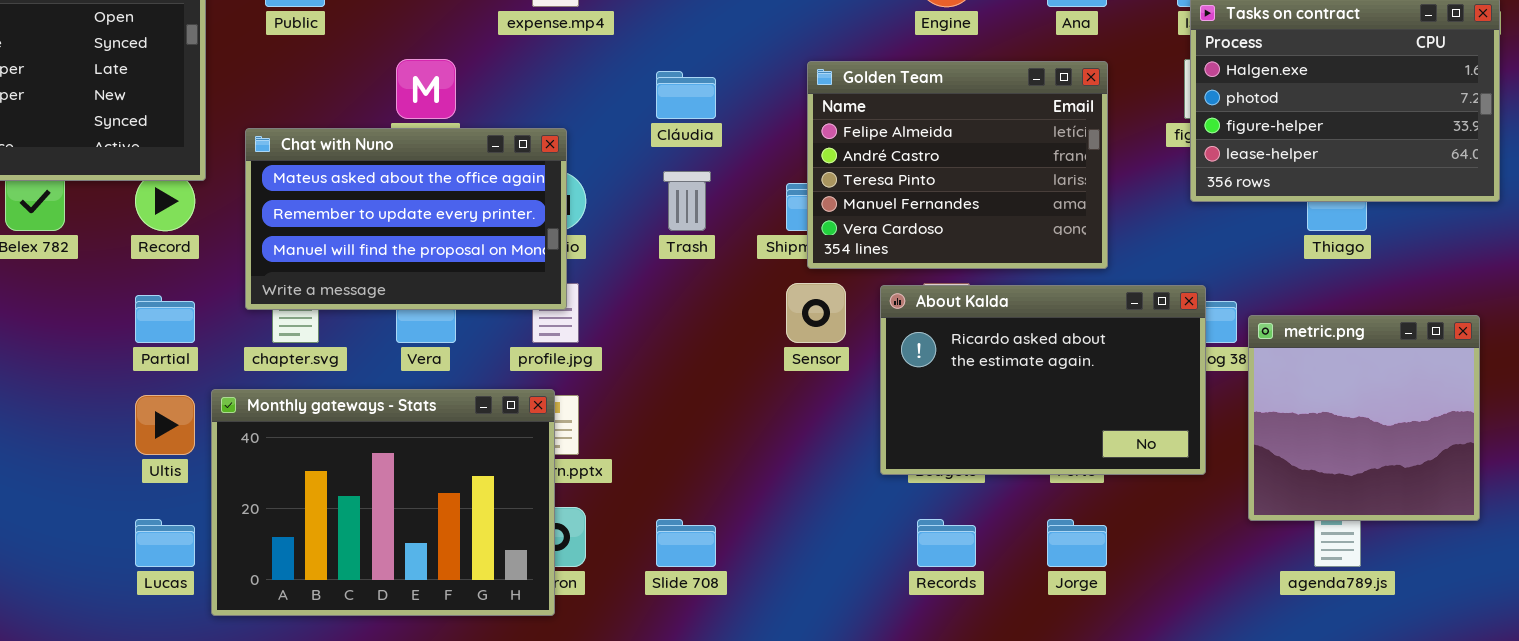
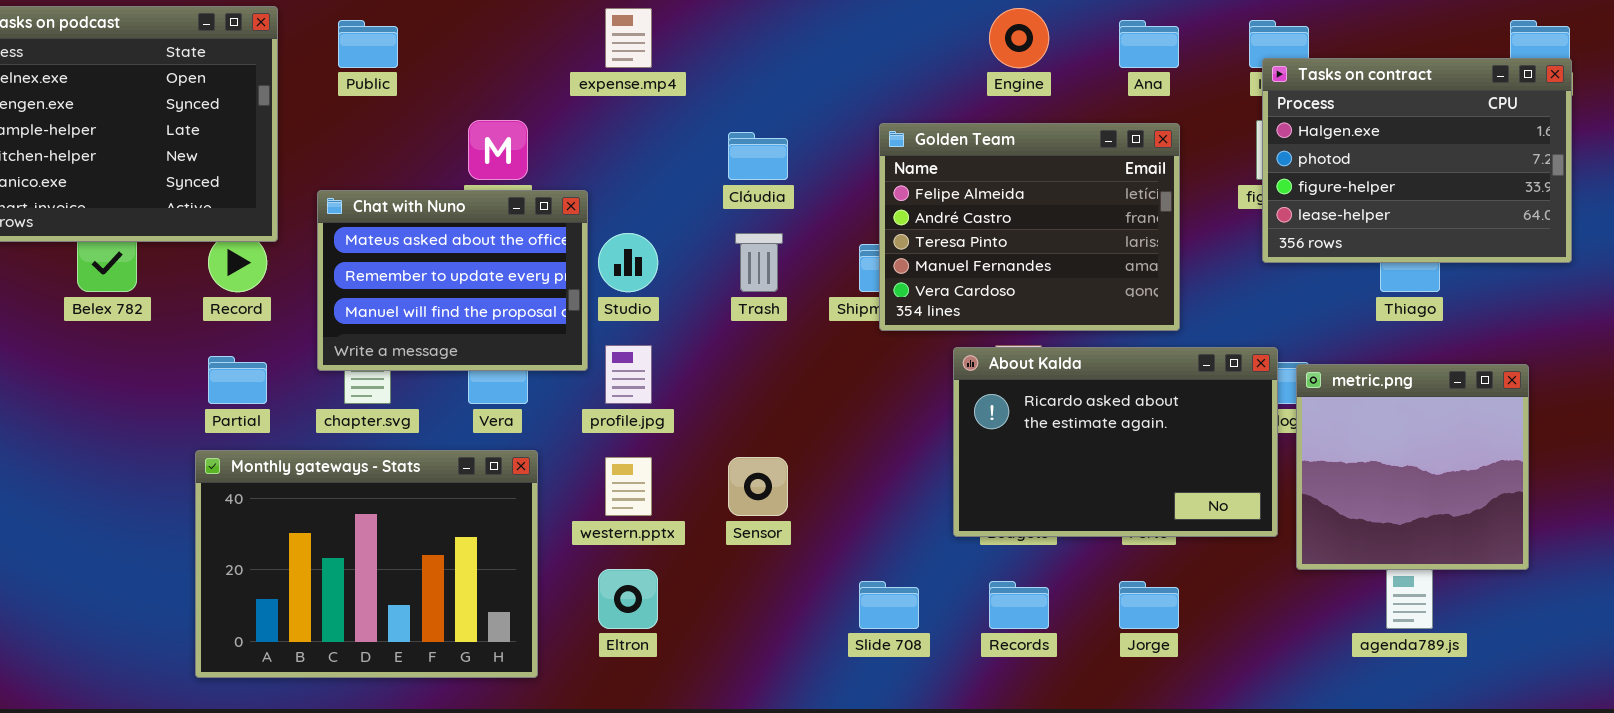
Chat with Nuno: [245,128,567,310] -> [317,190,588,371], resized
Sensor: [786,283,846,343] -> [728,457,788,516], moved
metric.png: [1248,315,1480,521] -> [1296,364,1529,570], moved
Monthly gateways - Stats: [211,389,555,616] -> [195,450,538,678], moved
Slide 708: [656,519,716,567] -> [859,581,919,629], moved

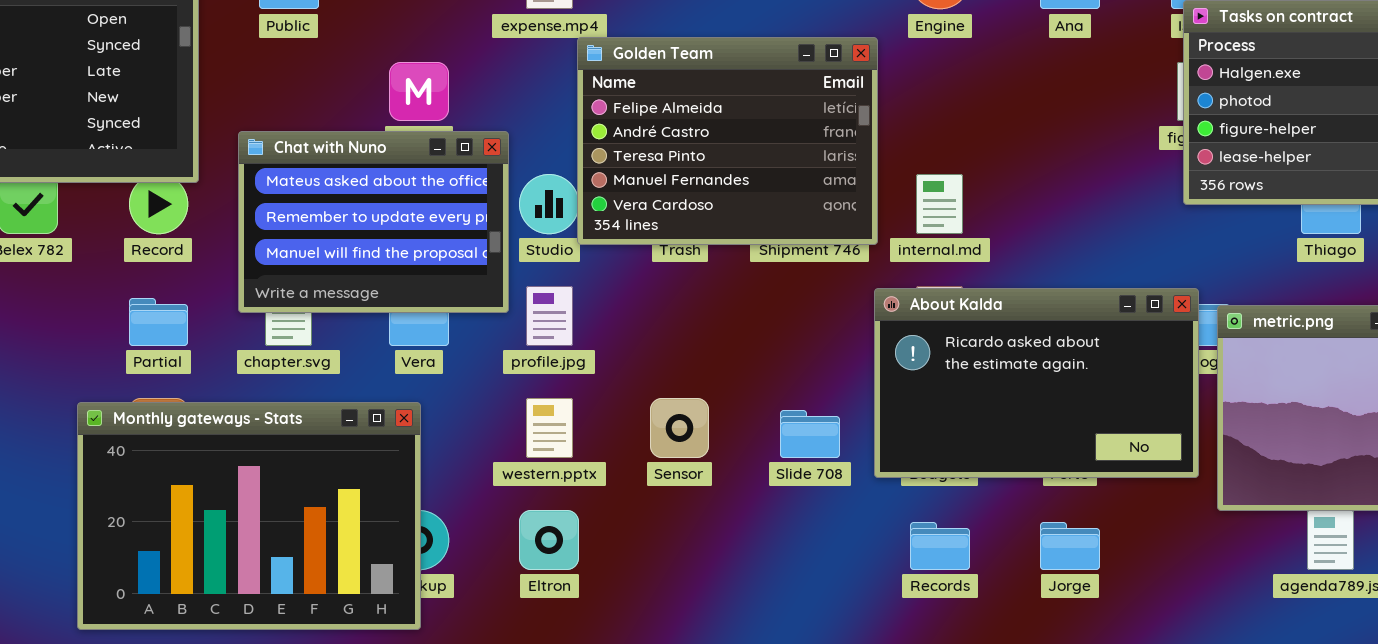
Golden Team: [879,123,1180,331] -> [577,37,878,245], moved
Monthly gateways - Stats: [195,450,538,678] -> [77,402,421,630], moved
Slide 708: [859,581,919,629] -> [780,410,840,458], moved

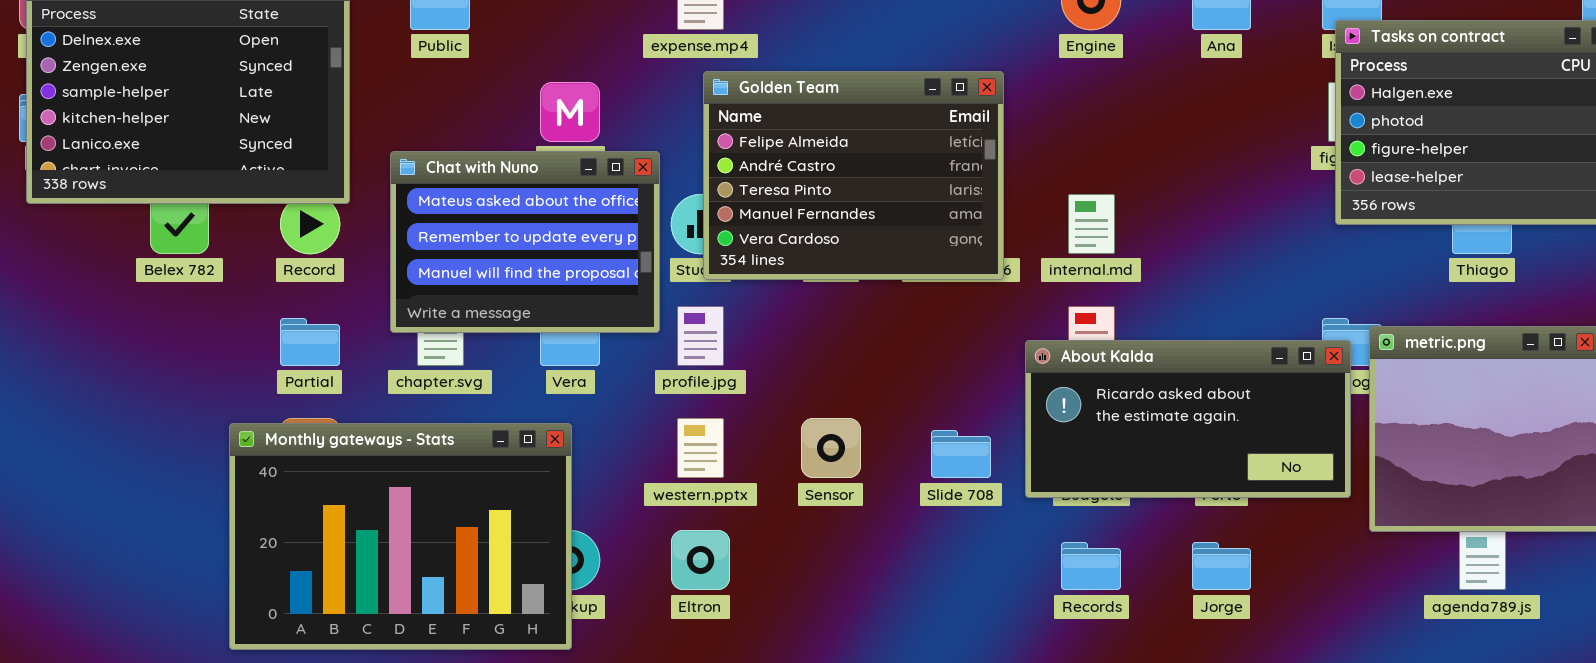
Golden Team: [577,37,878,245] -> [703,71,1004,280], moved
About Kalda: [874,288,1199,478] -> [1025,340,1351,498], resized

